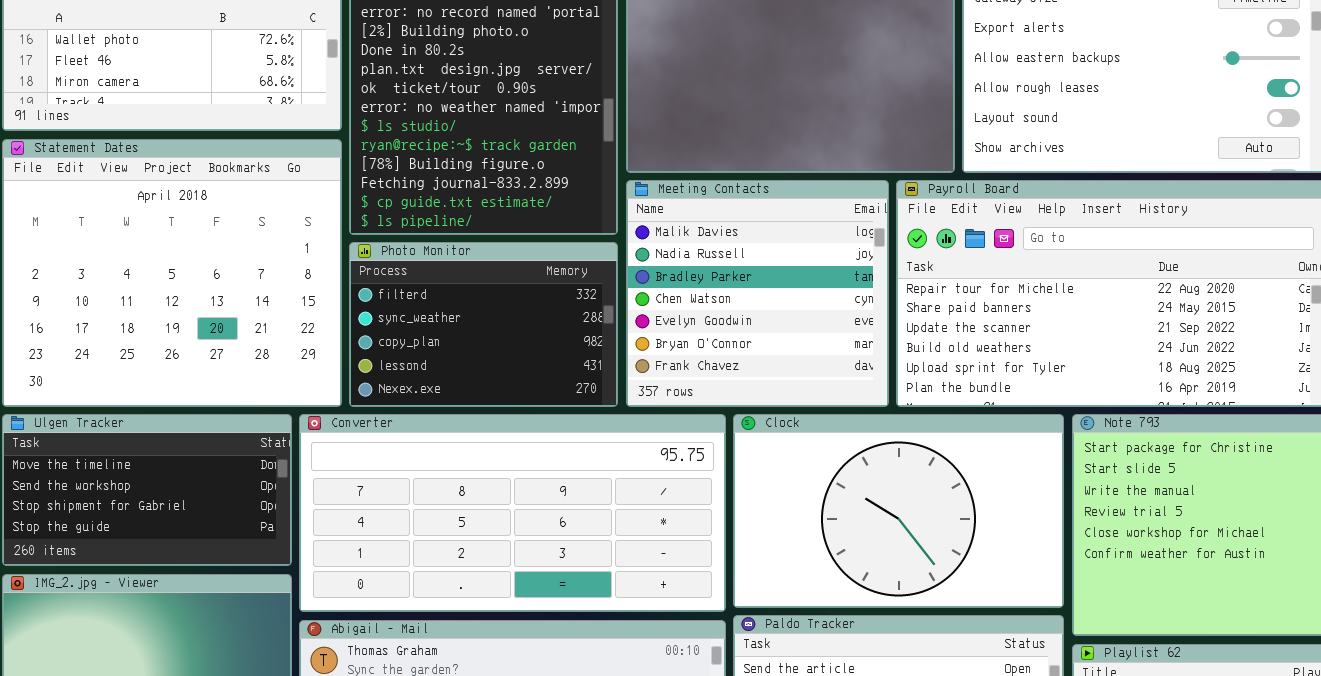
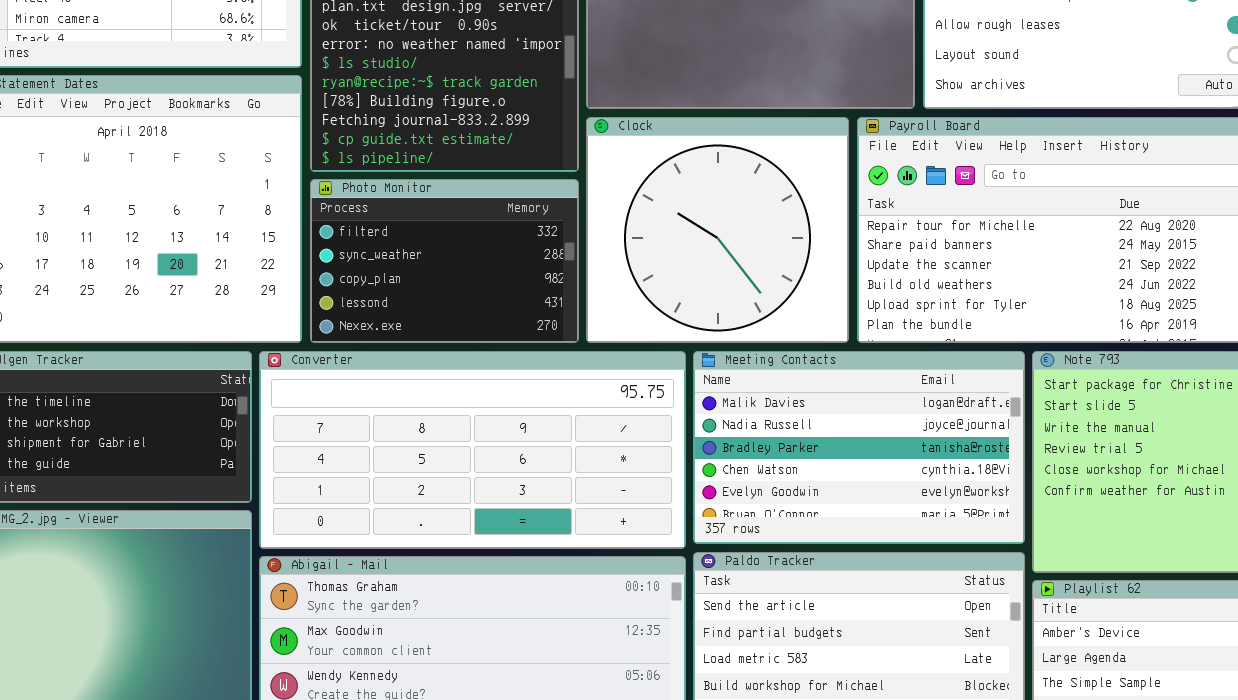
Meeting Contacts: [626,180,889,407] -> [693,351,1025,544], moved, resized
Clock: [733,414,1064,608] -> [586,117,849,343], moved, resized

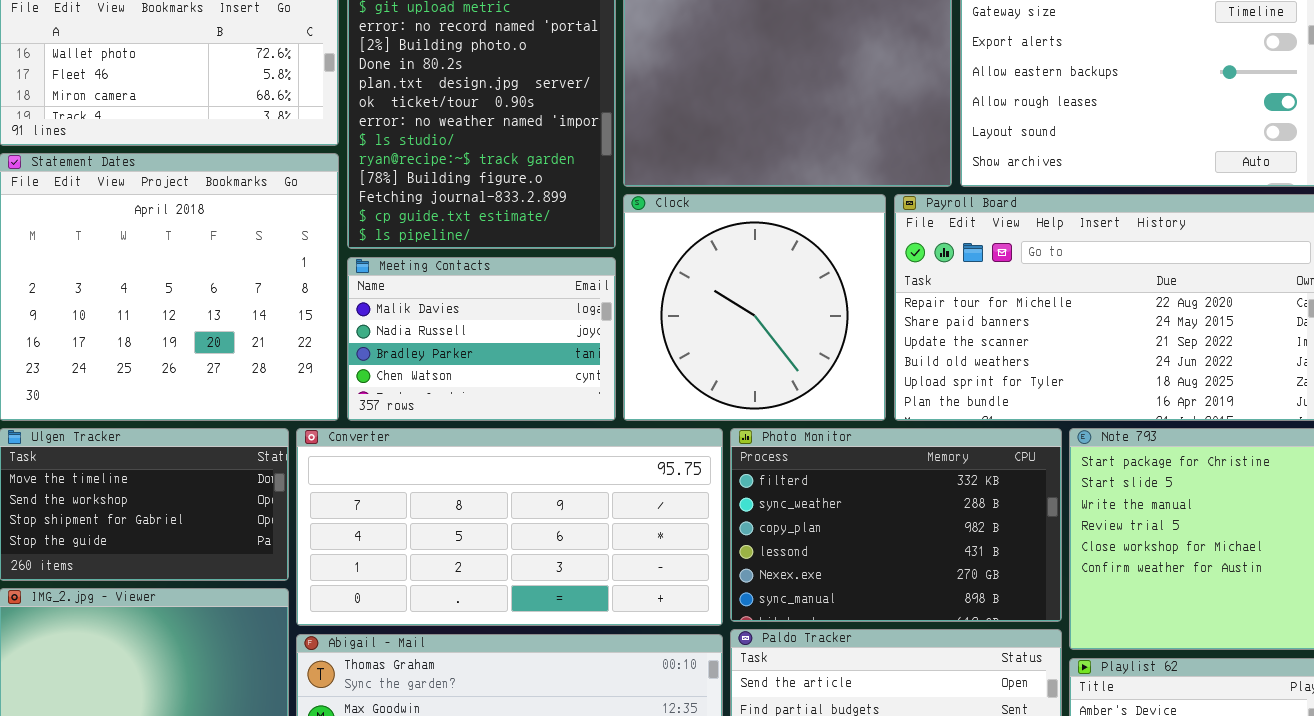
Photo Monitor: [310,179,579,343] -> [730,428,1062,622], moved, resized
Meeting Contacts: [693,351,1025,544] -> [347,257,616,421], moved, resized

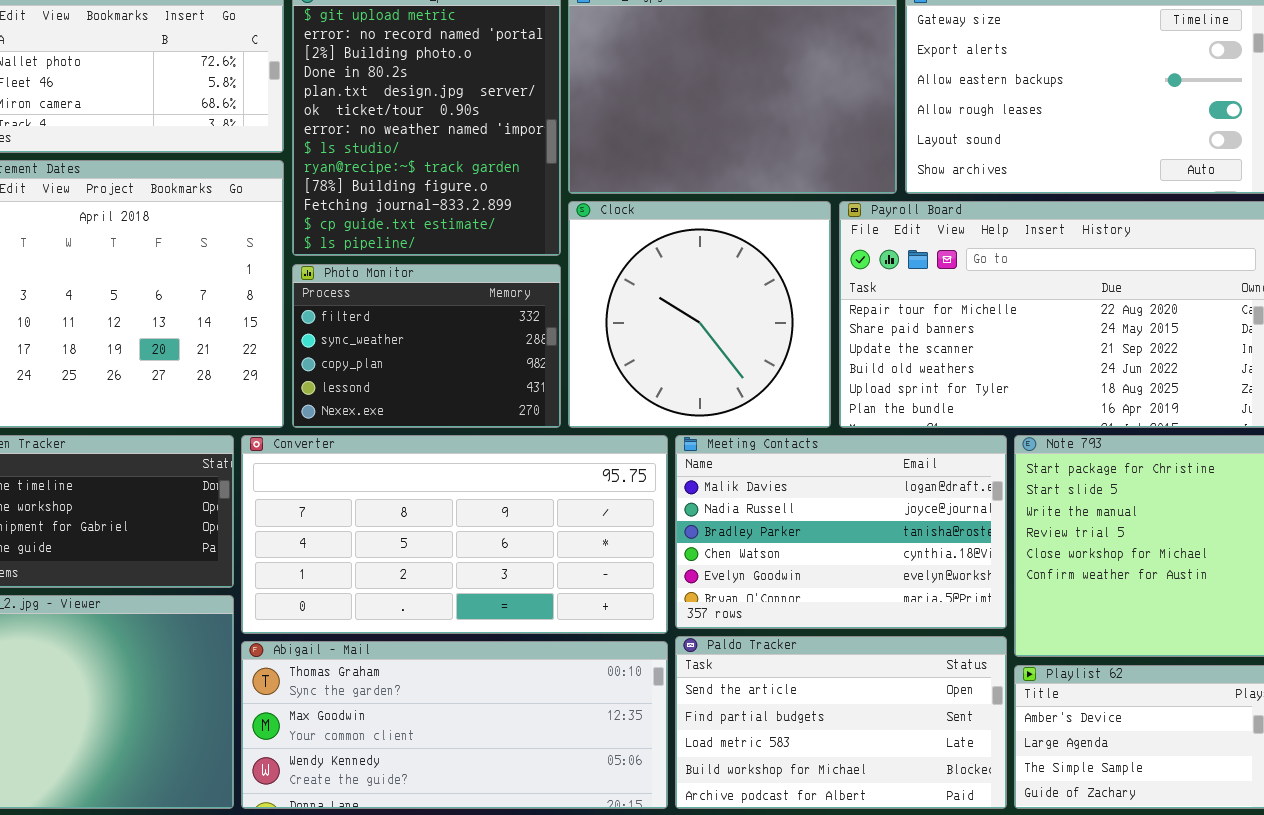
Meeting Contacts: [347,257,616,421] -> [675,435,1007,629], moved, resized
Photo Monitor: [730,428,1062,622] -> [292,264,561,428], moved, resized

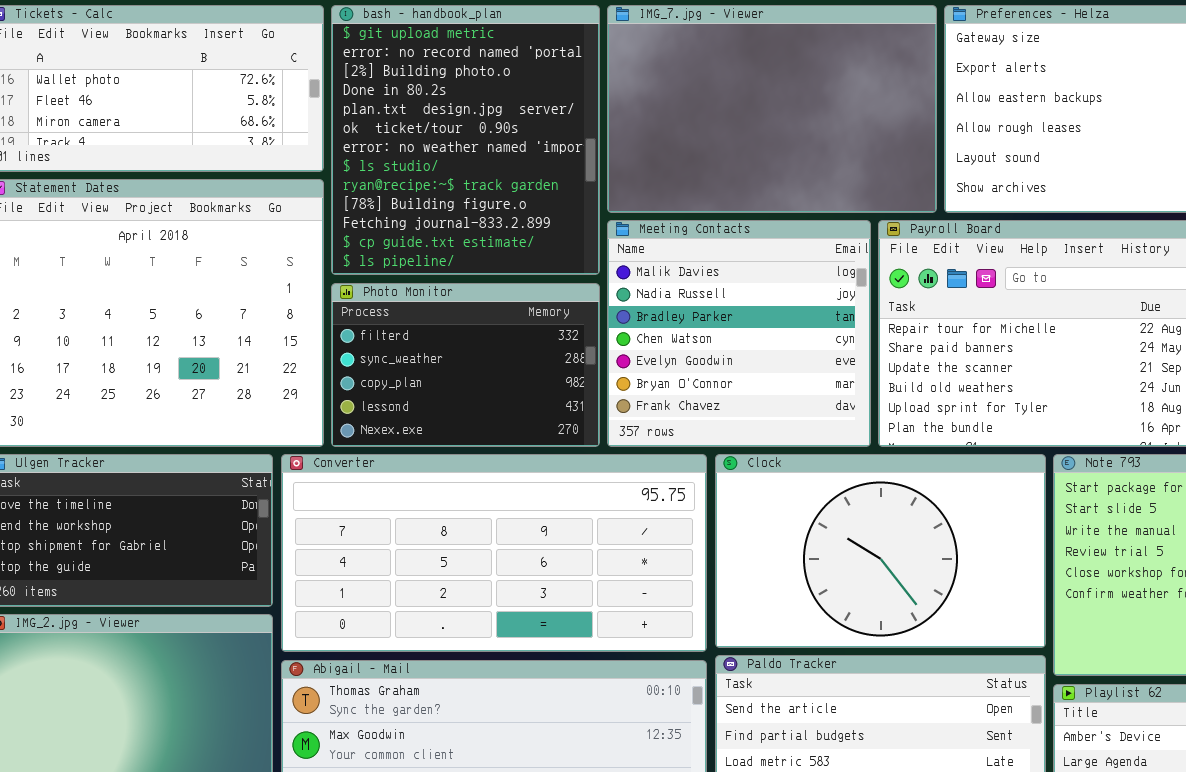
Clock: [568,201,831,428] -> [715,454,1046,648], moved, resized
Meeting Contacts: [675,435,1007,629] -> [607,220,871,447], moved, resized

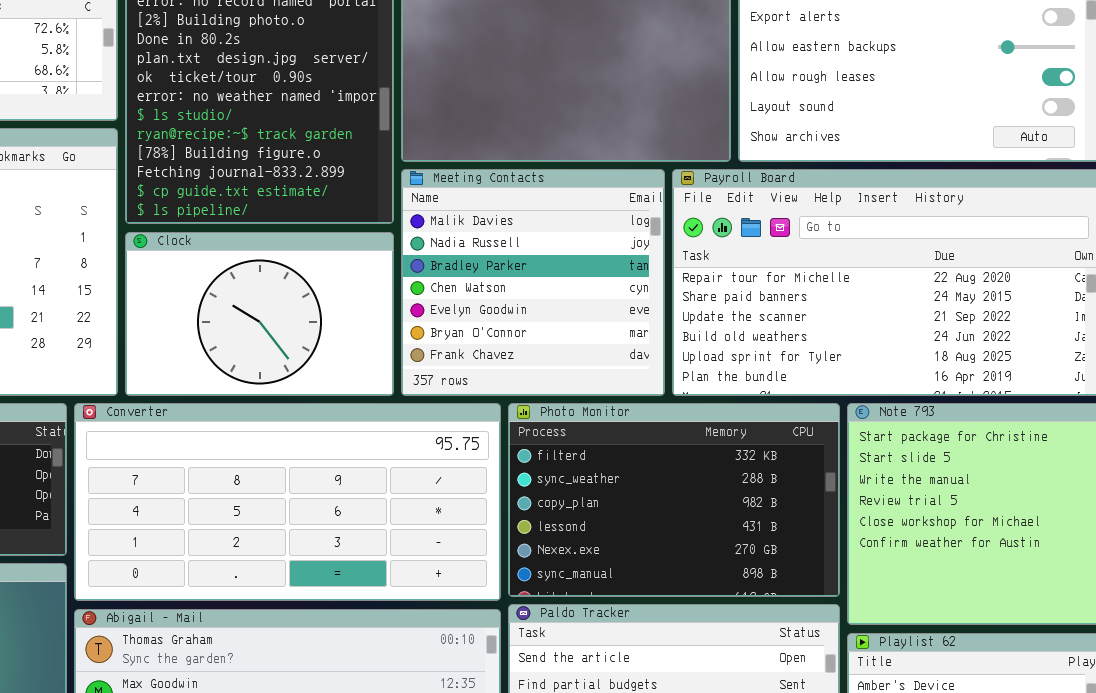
Photo Monitor: [331,283,600,447] -> [508,403,840,597], moved, resized
Clock: [715,454,1046,648] -> [125,232,394,396], moved, resized

